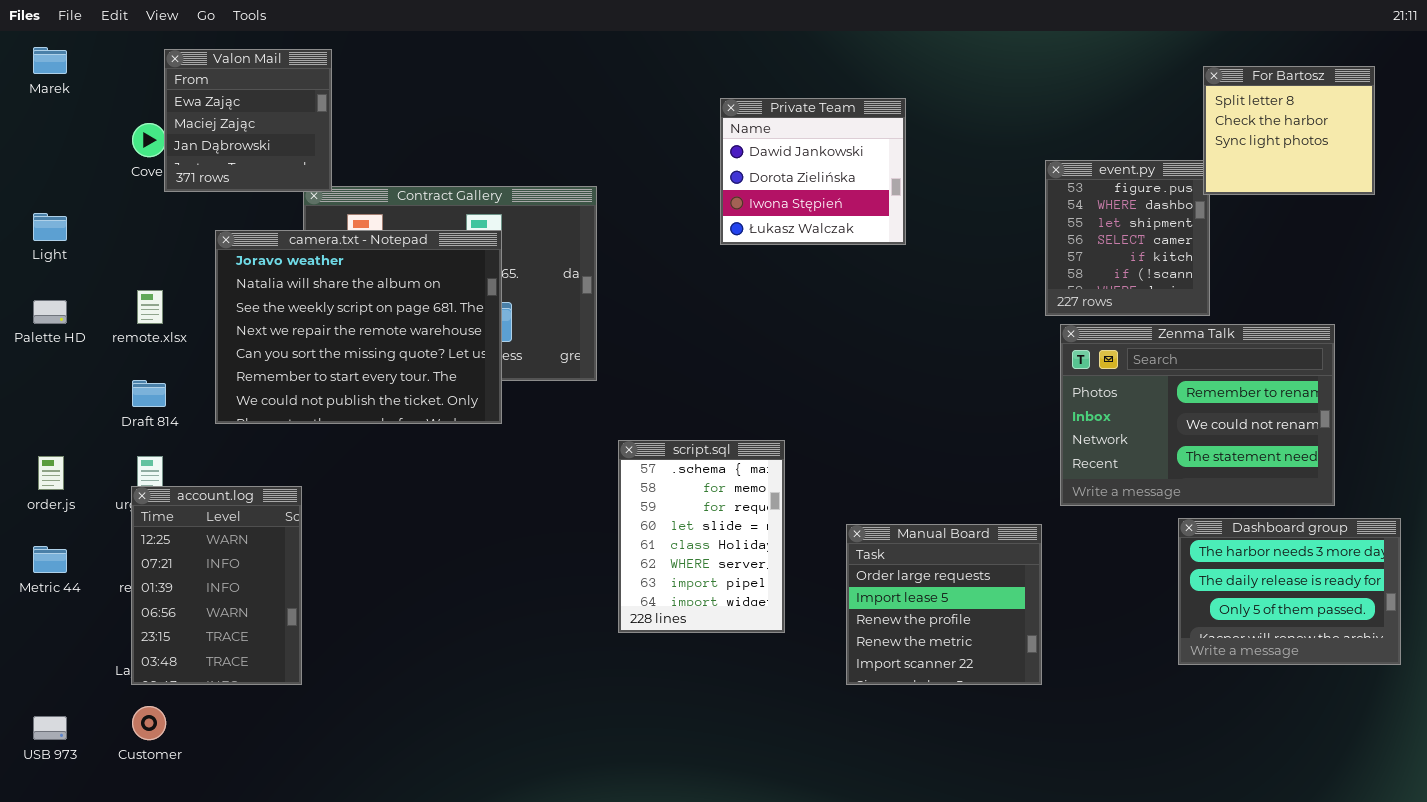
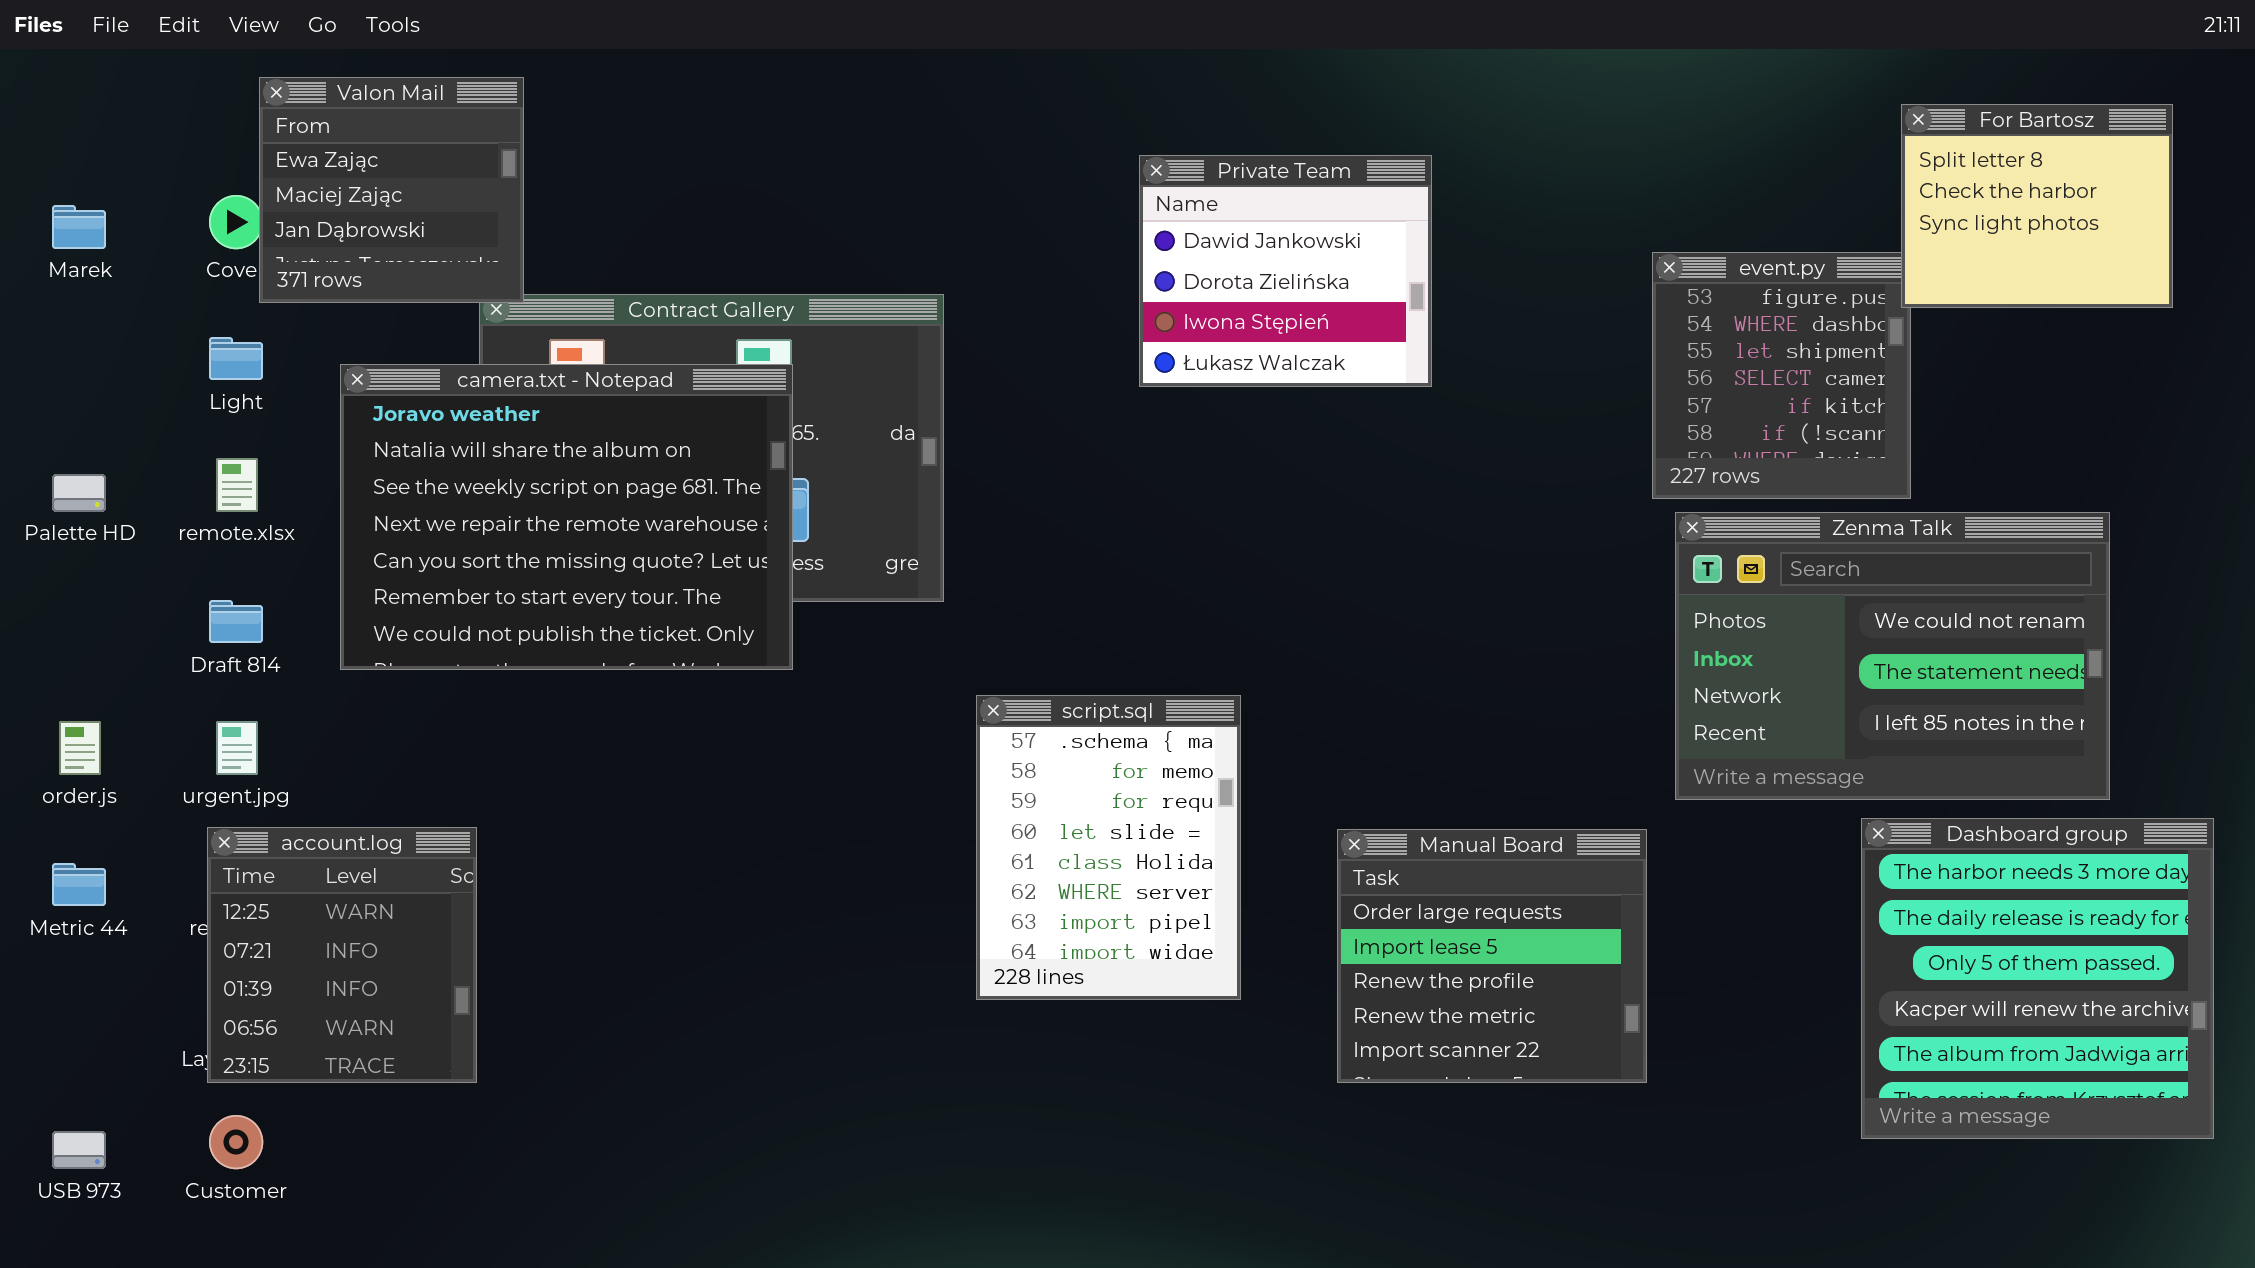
Marek: [33,47,67,74] -> [52,205,106,249], moved
Light: [33,213,67,241] -> [209,337,263,380], moved
Zenma Talk: [1060,324,1335,506] -> [1675,512,2110,800], scrolled down 1 row
account.log: [131,486,302,685] -> [207,827,477,1083], resized
Dashboard group: [1178,518,1401,665] -> [1861,818,2214,1139], resized

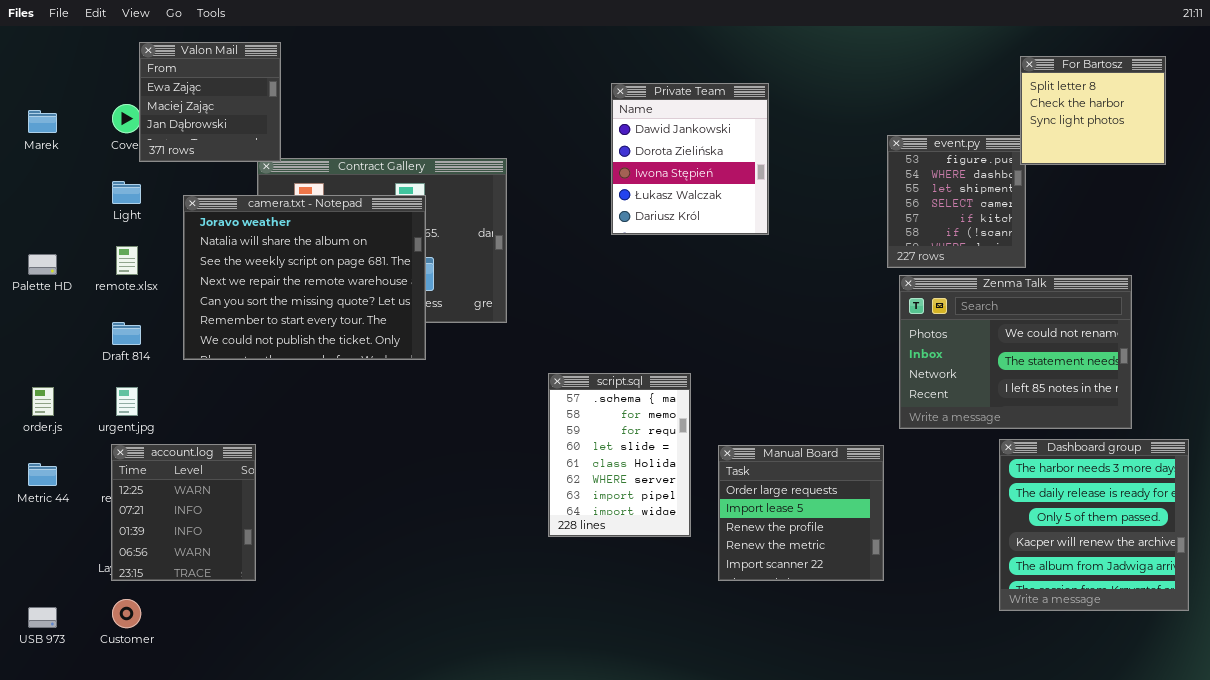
Private Team: [1139,155,1432,387] -> [611,83,769,235], resized
script.sql: [976,695,1241,1000] -> [548,373,691,537], moved

